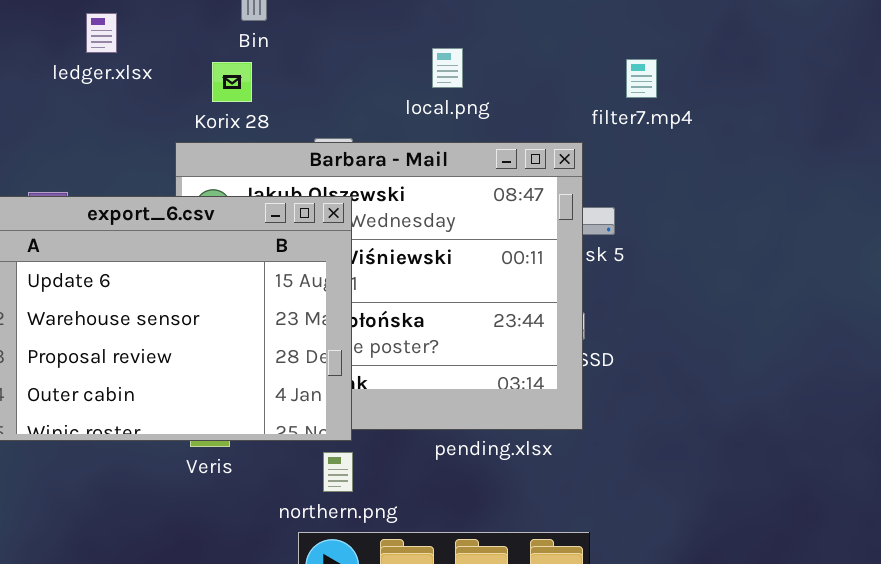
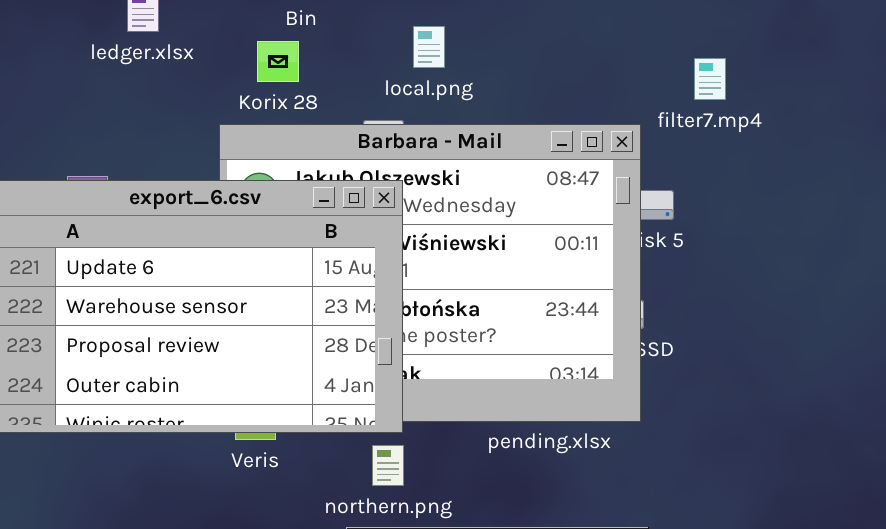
local.png: [432,48,463,88] -> [413,26,445,68], moved
filter7.mp4: [626,59,657,98] -> [694,58,726,100], moved

